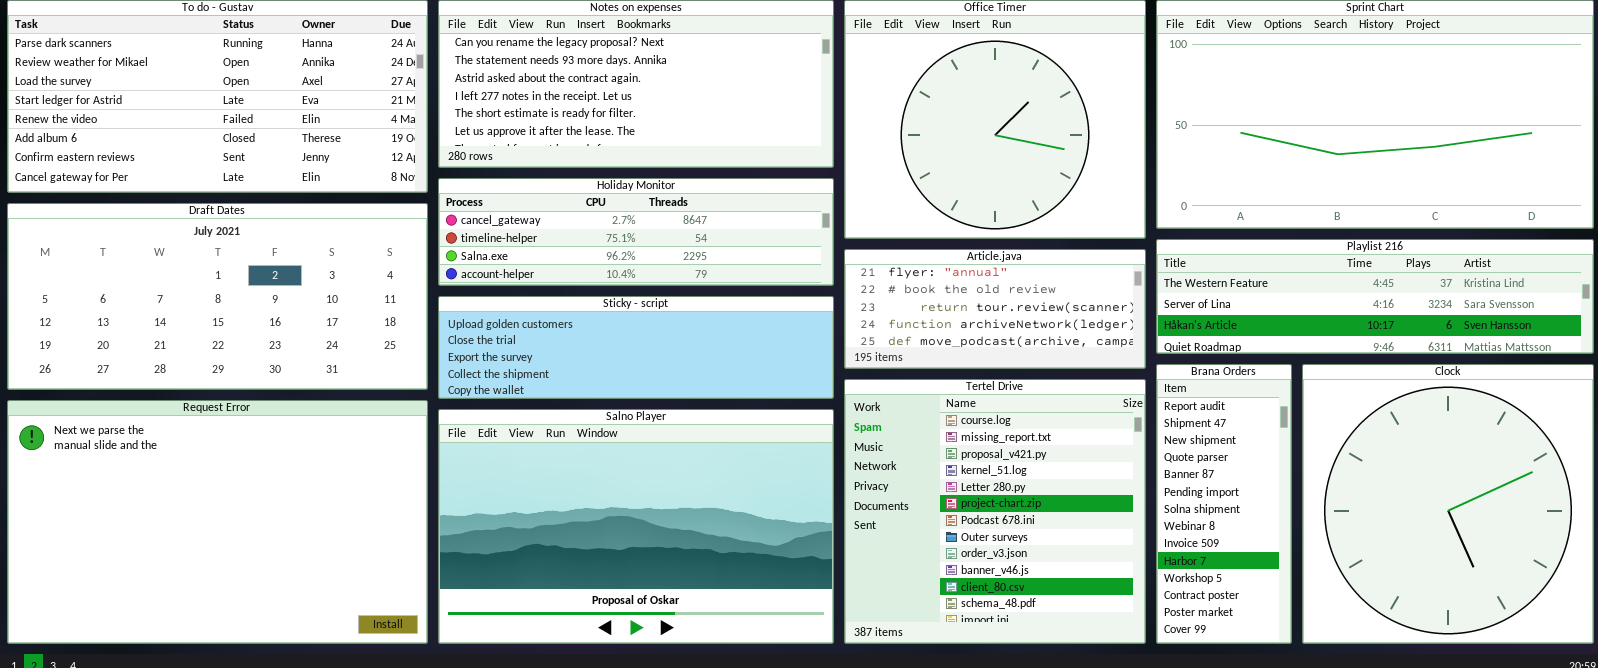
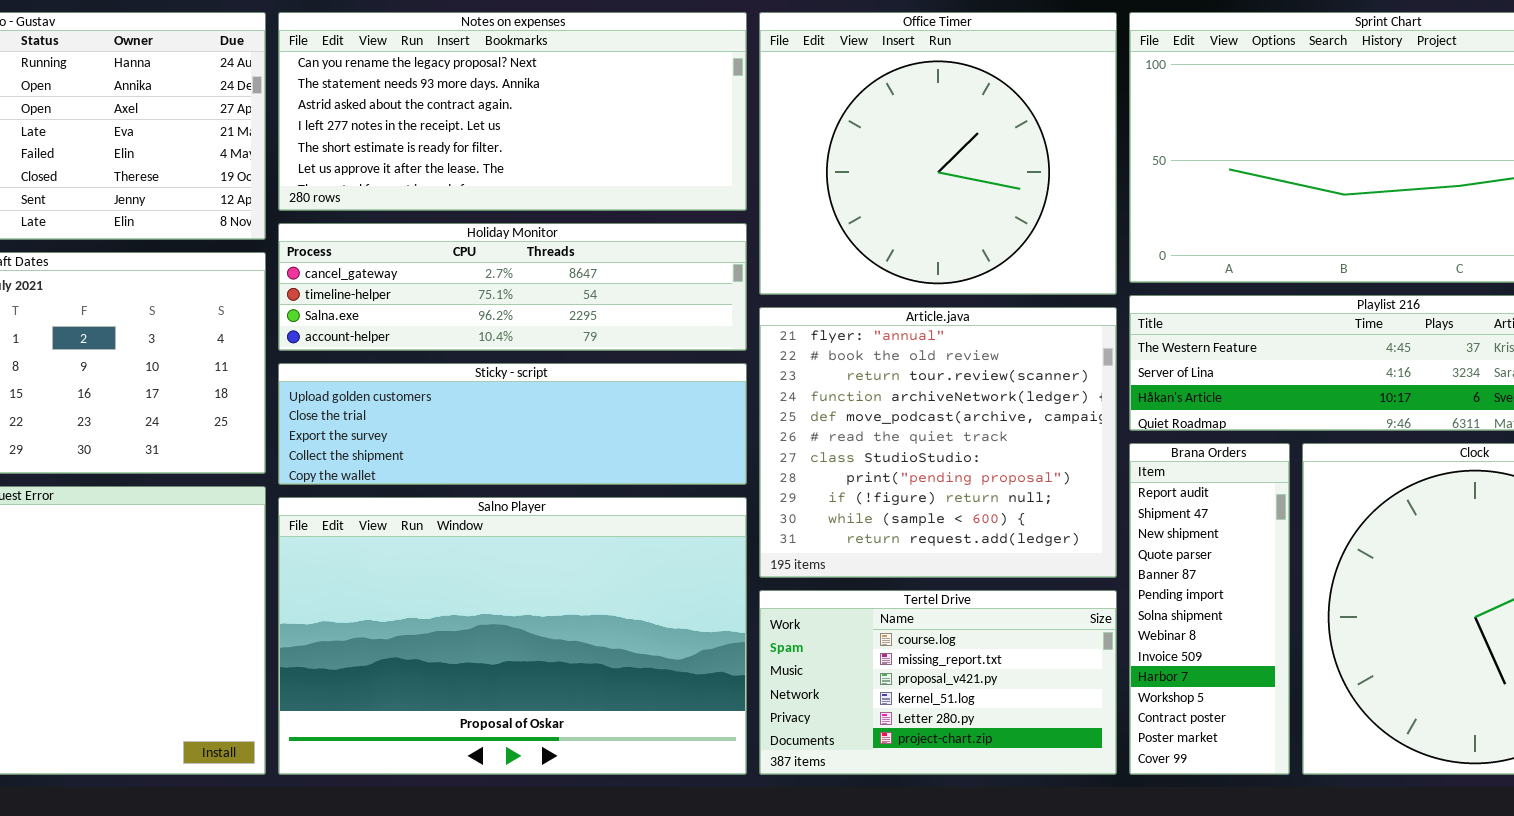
Article.java: [844,249,1146,369] -> [759,307,1117,578], resized
Tertel Drive: [844,379,1146,644] -> [759,590,1117,775], resized

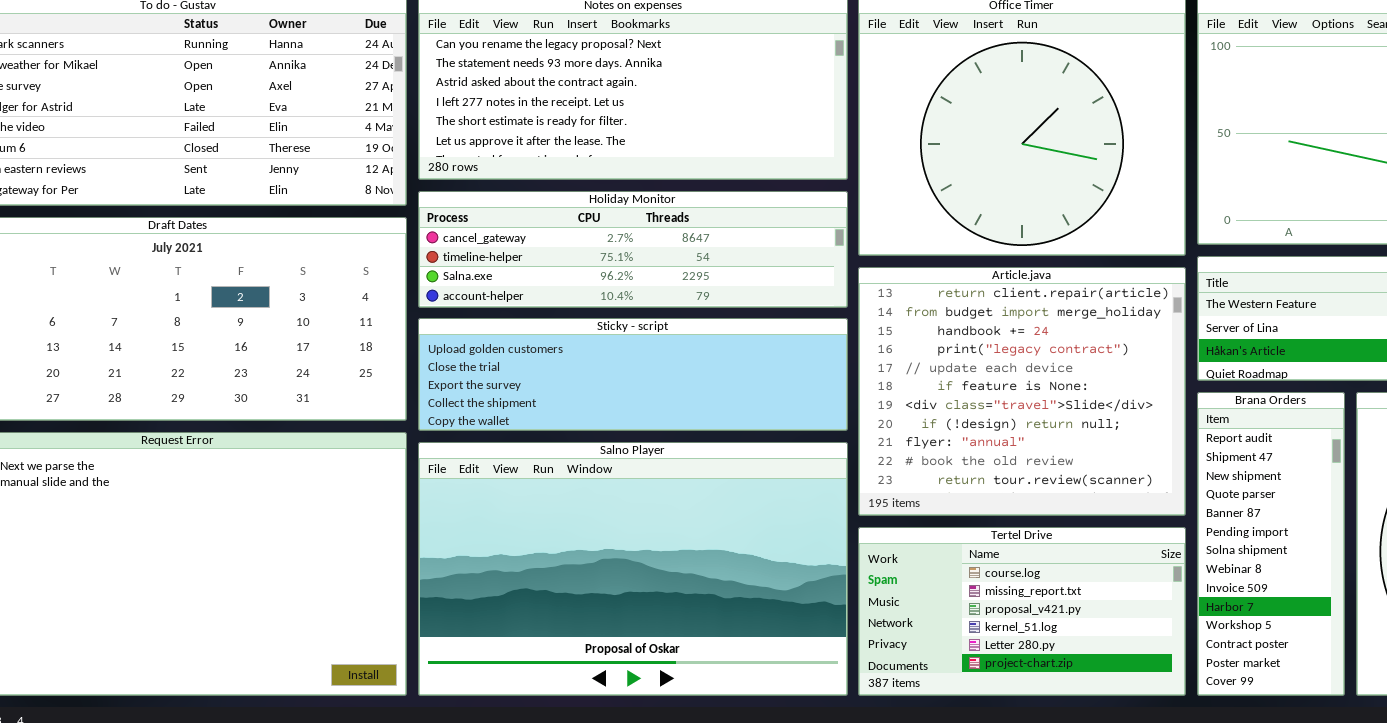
Article.java: [759,307,1117,578] -> [858,267,1186,516], scrolled up 8 rows

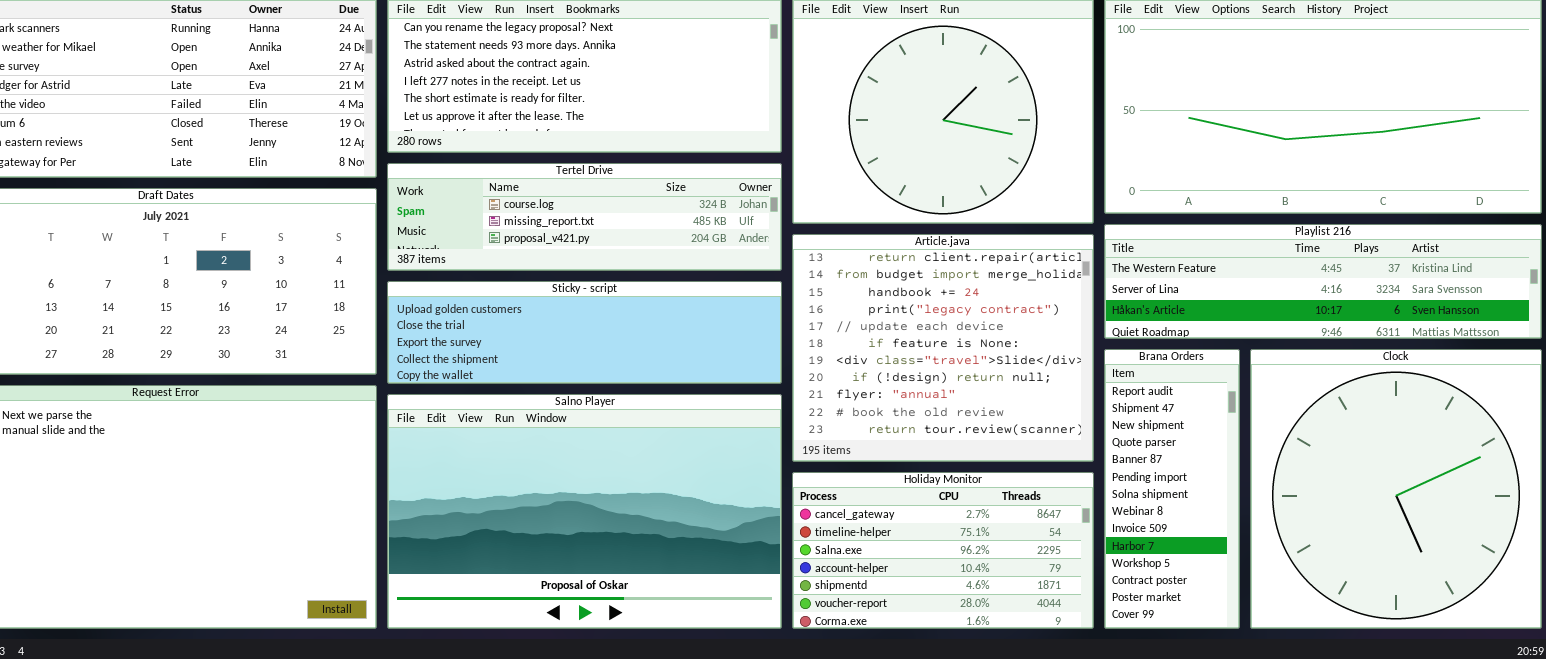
Holiday Monitor: [418,191,848,308] -> [792,472,1094,629], moved, resized
Tertel Drive: [858,527,1186,696] -> [387,163,782,271], moved, resized

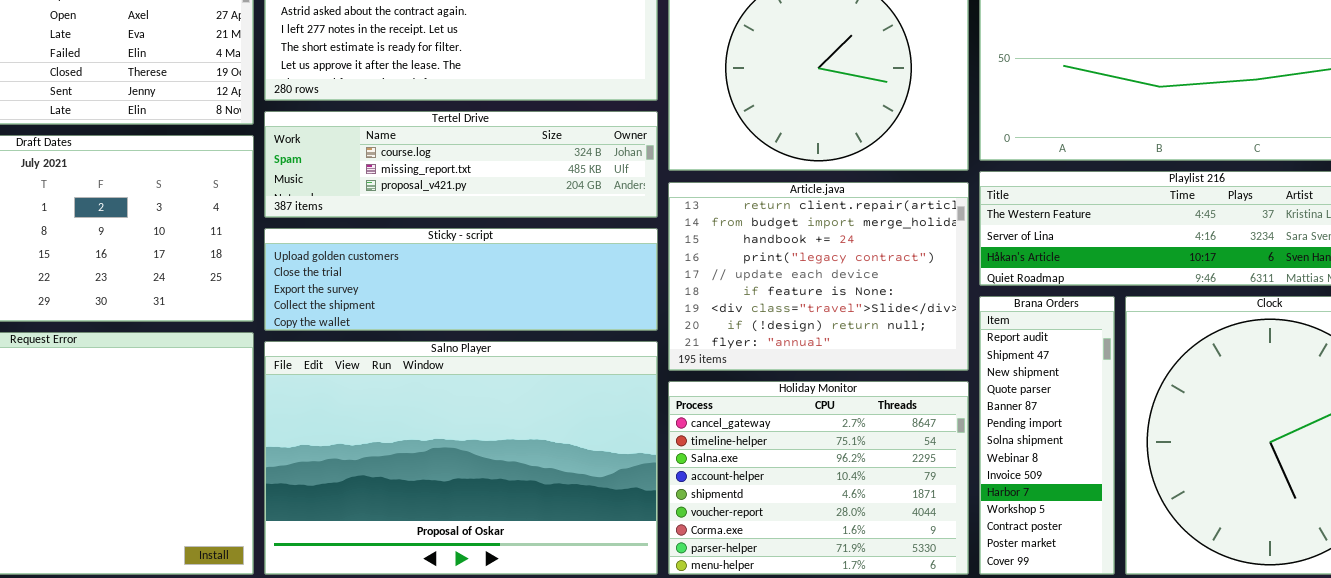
Article.java: [792,234,1094,462] -> [668,182,969,371], resized
Holiday Monitor: [792,472,1094,629] -> [668,381,969,575], resized

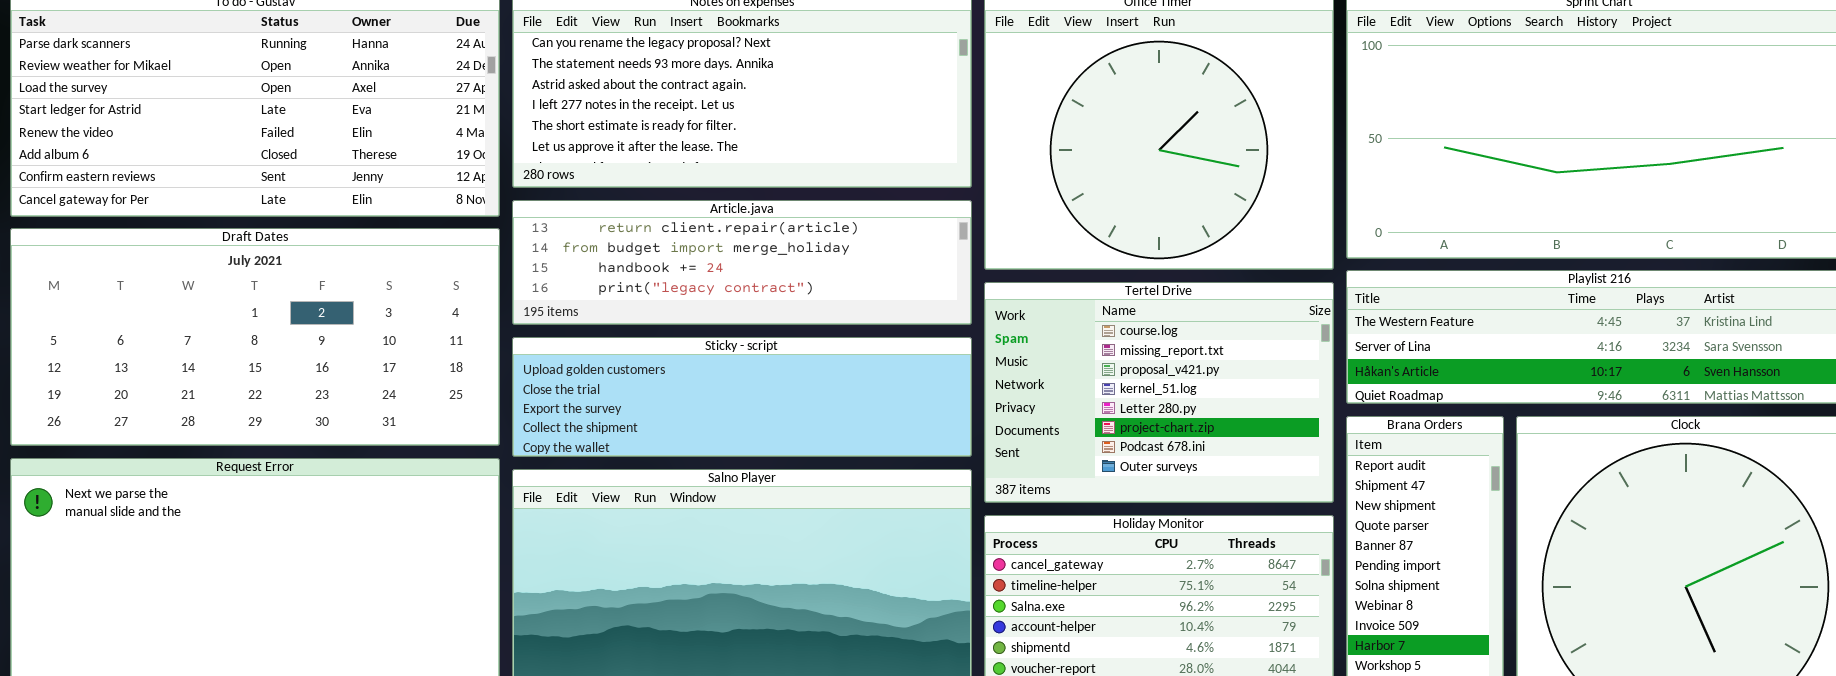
Tertel Drive: [264,111,658,218] -> [984,282,1334,503], moved, resized
Article.java: [668,182,969,371] -> [512,200,972,325], moved, resized

